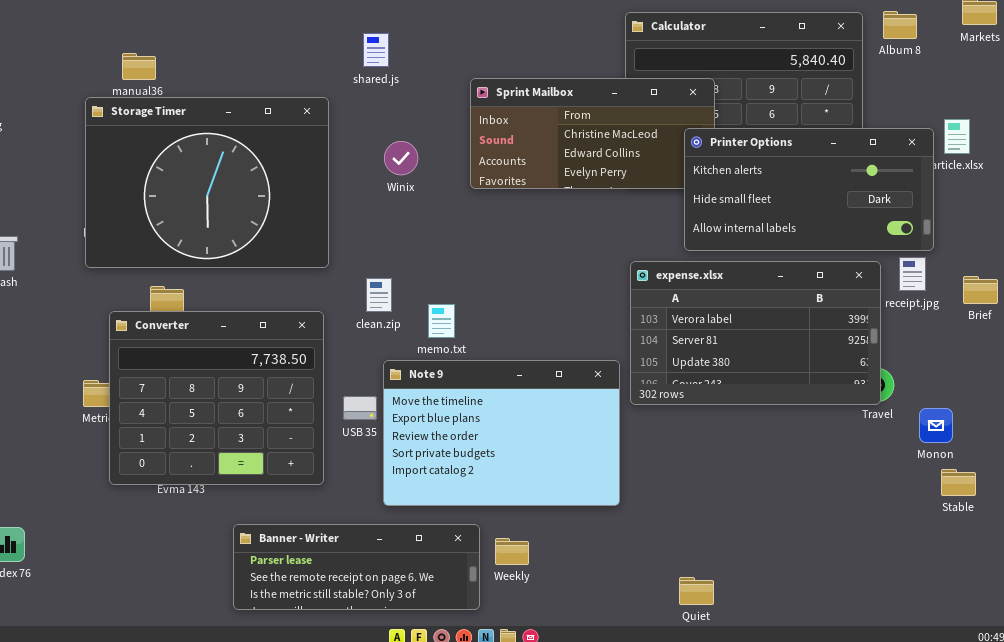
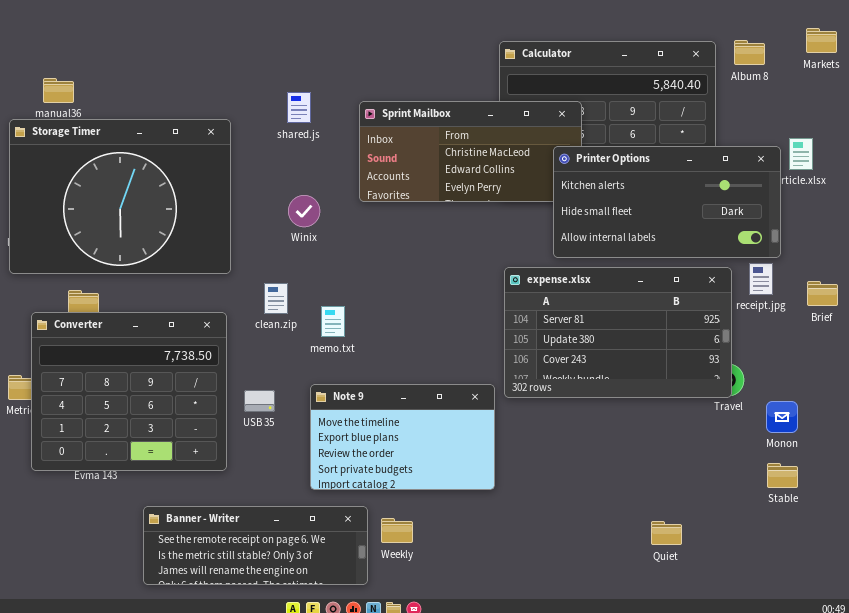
shared.js: [363,33,389,67] -> [287,92,311,123], moved
Winix: [384,141,418,175] -> [288,195,320,227], moved
expense.xlsx: [630,261,881,405] -> [504,267,732,398], scrolled down 1 row
Note 9: [383,360,620,506] -> [310,384,495,490], resized
Stable: [941,469,976,496] -> [767,463,798,488], moved
Banner - Writer: [233,524,480,610] -> [143,506,368,585], scrolled down 1 row
Quiet: [679,577,714,605] -> [651,521,682,545], moved

